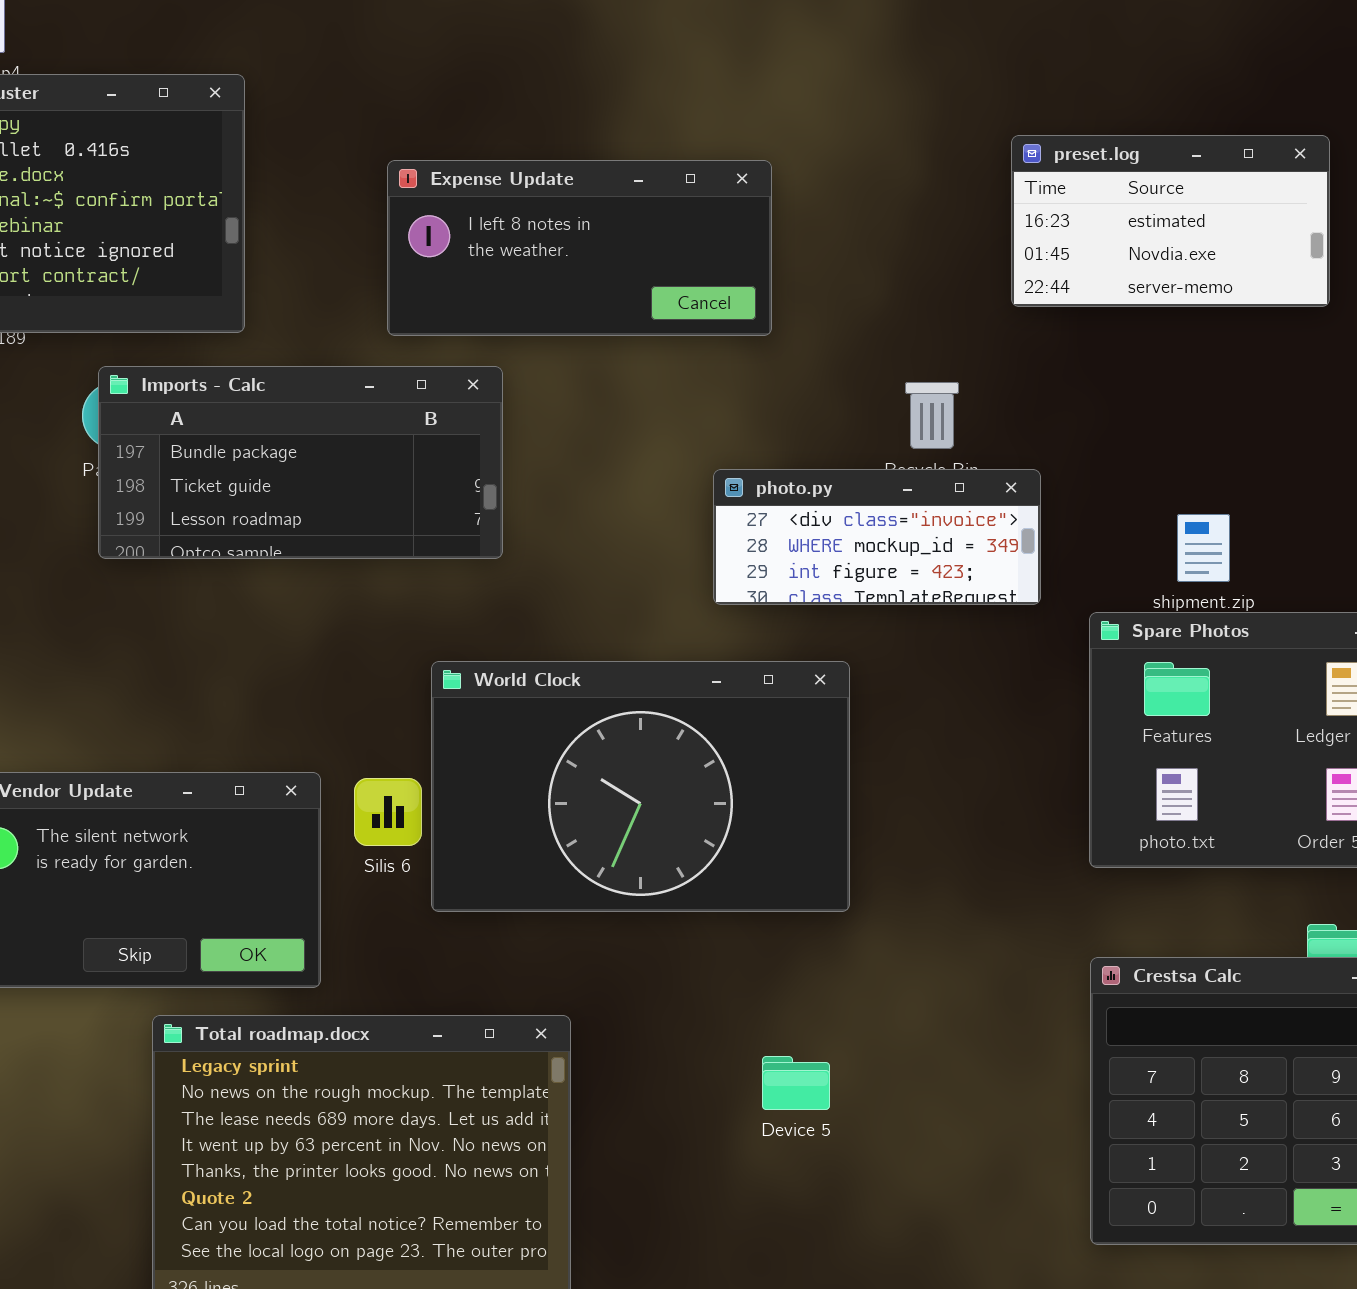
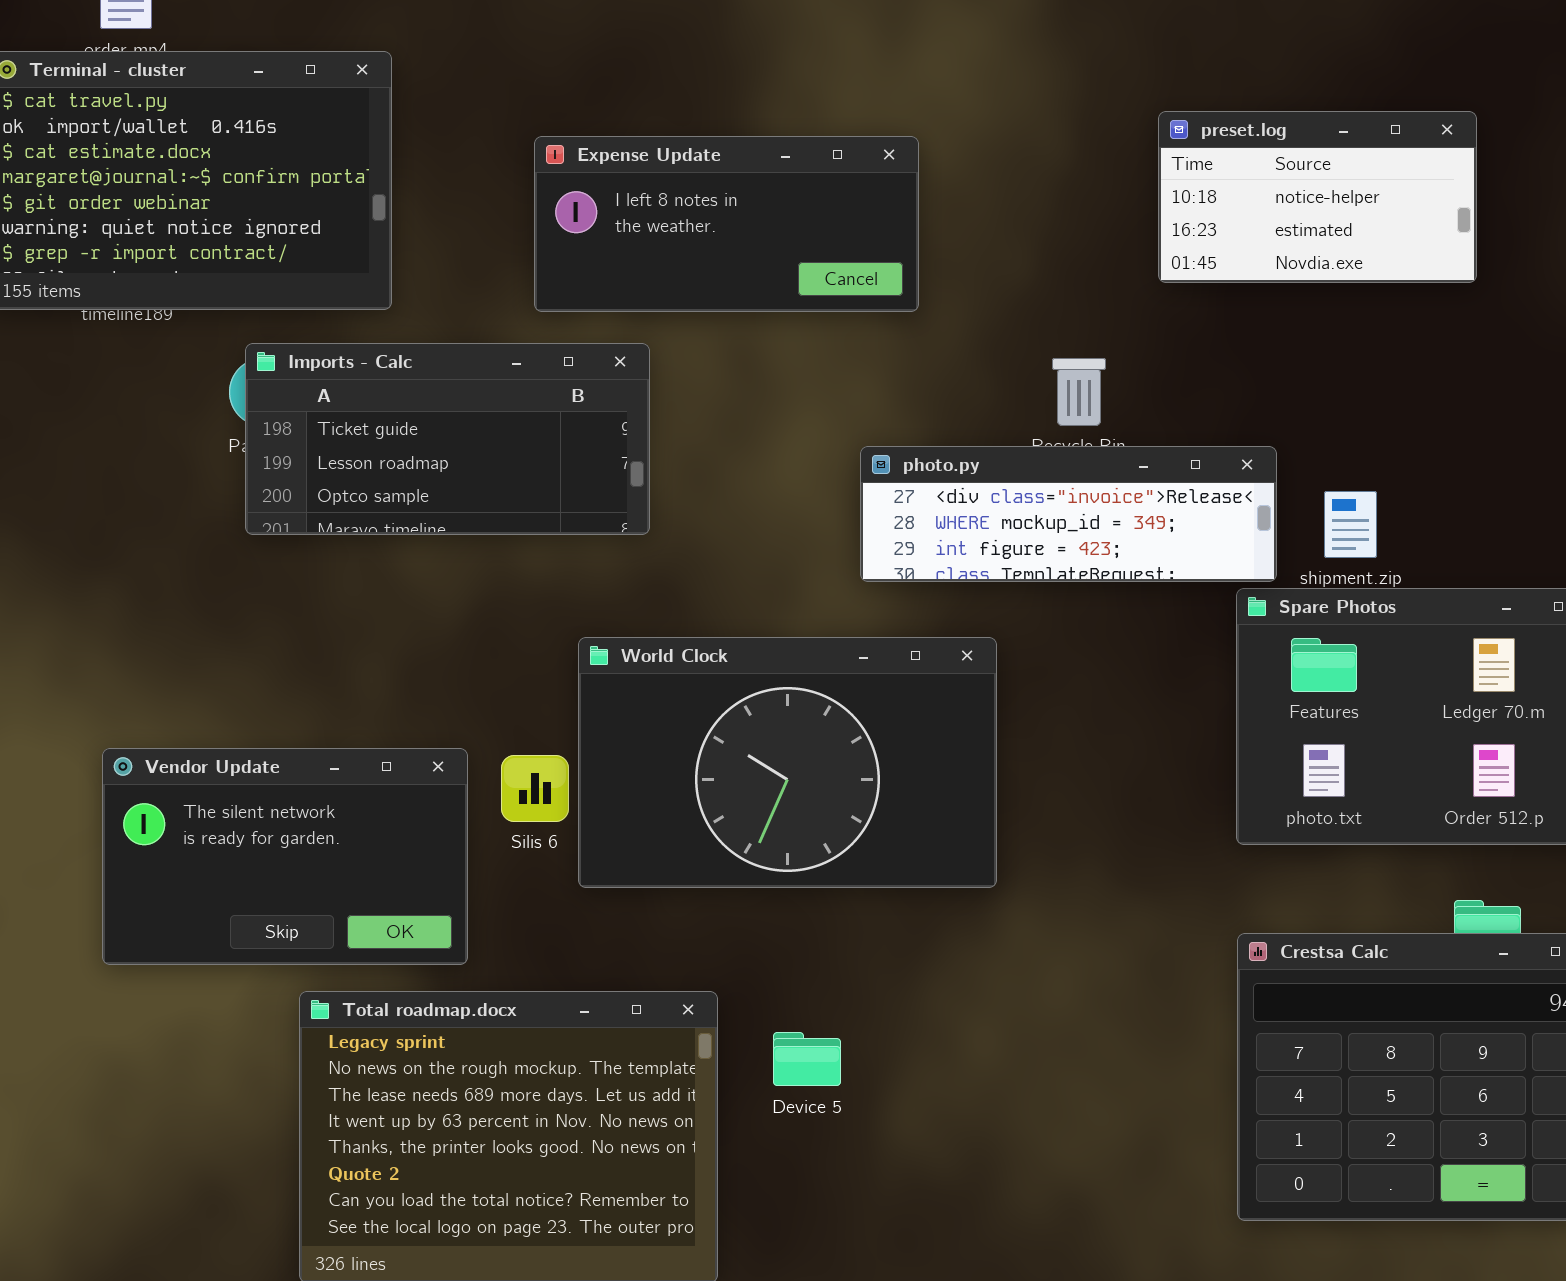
preset.log: [1011,135,1330,307] -> [1158,111,1477,283], scrolled up 1 row
Imports - Calc: [98,366,503,559] -> [245,343,650,535], scrolled down 1 row
photo.py: [713,469,1041,605] -> [860,446,1277,582], resized
Device 5: [762,1056,830,1110] -> [773,1032,841,1086], moved

